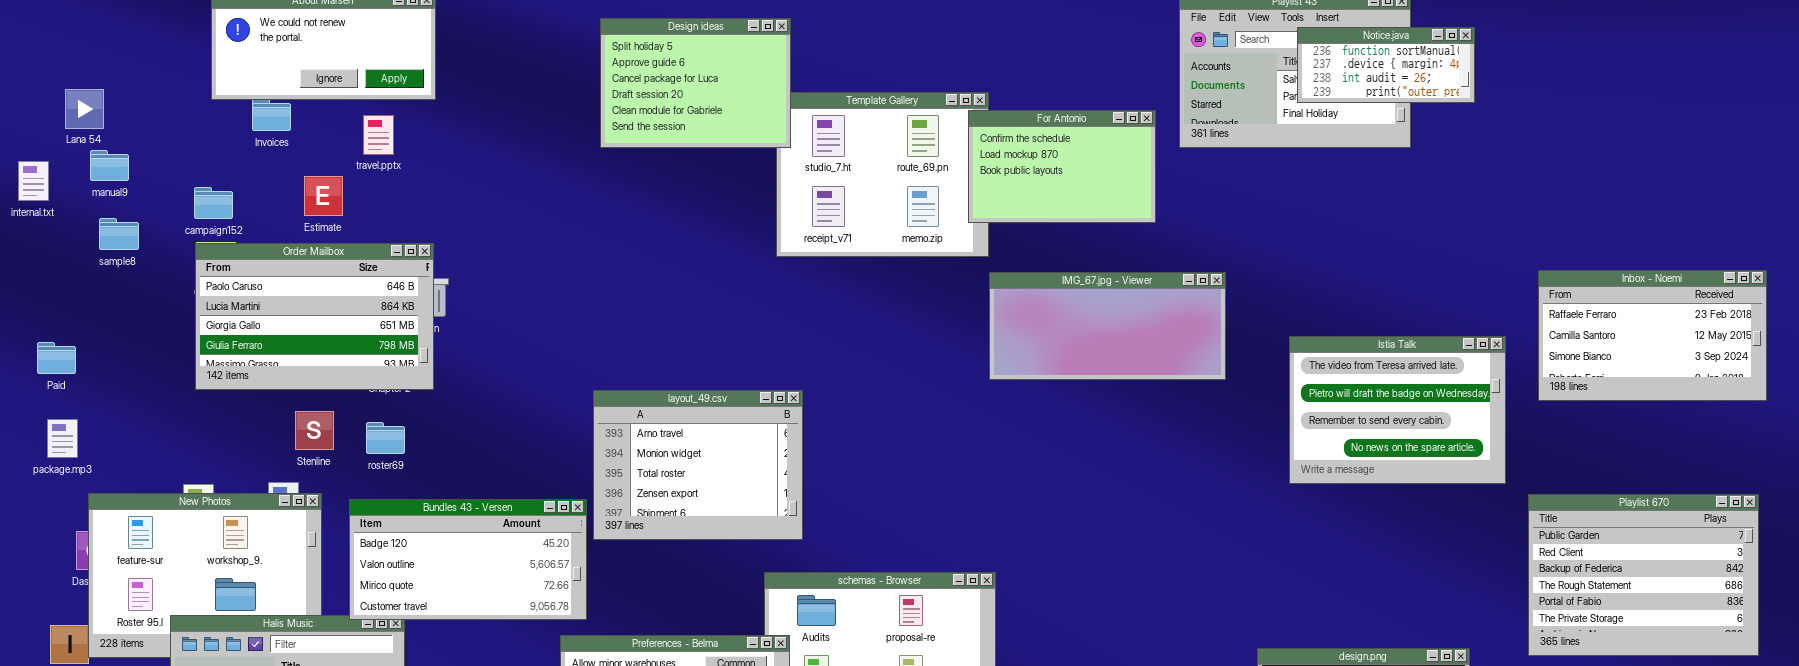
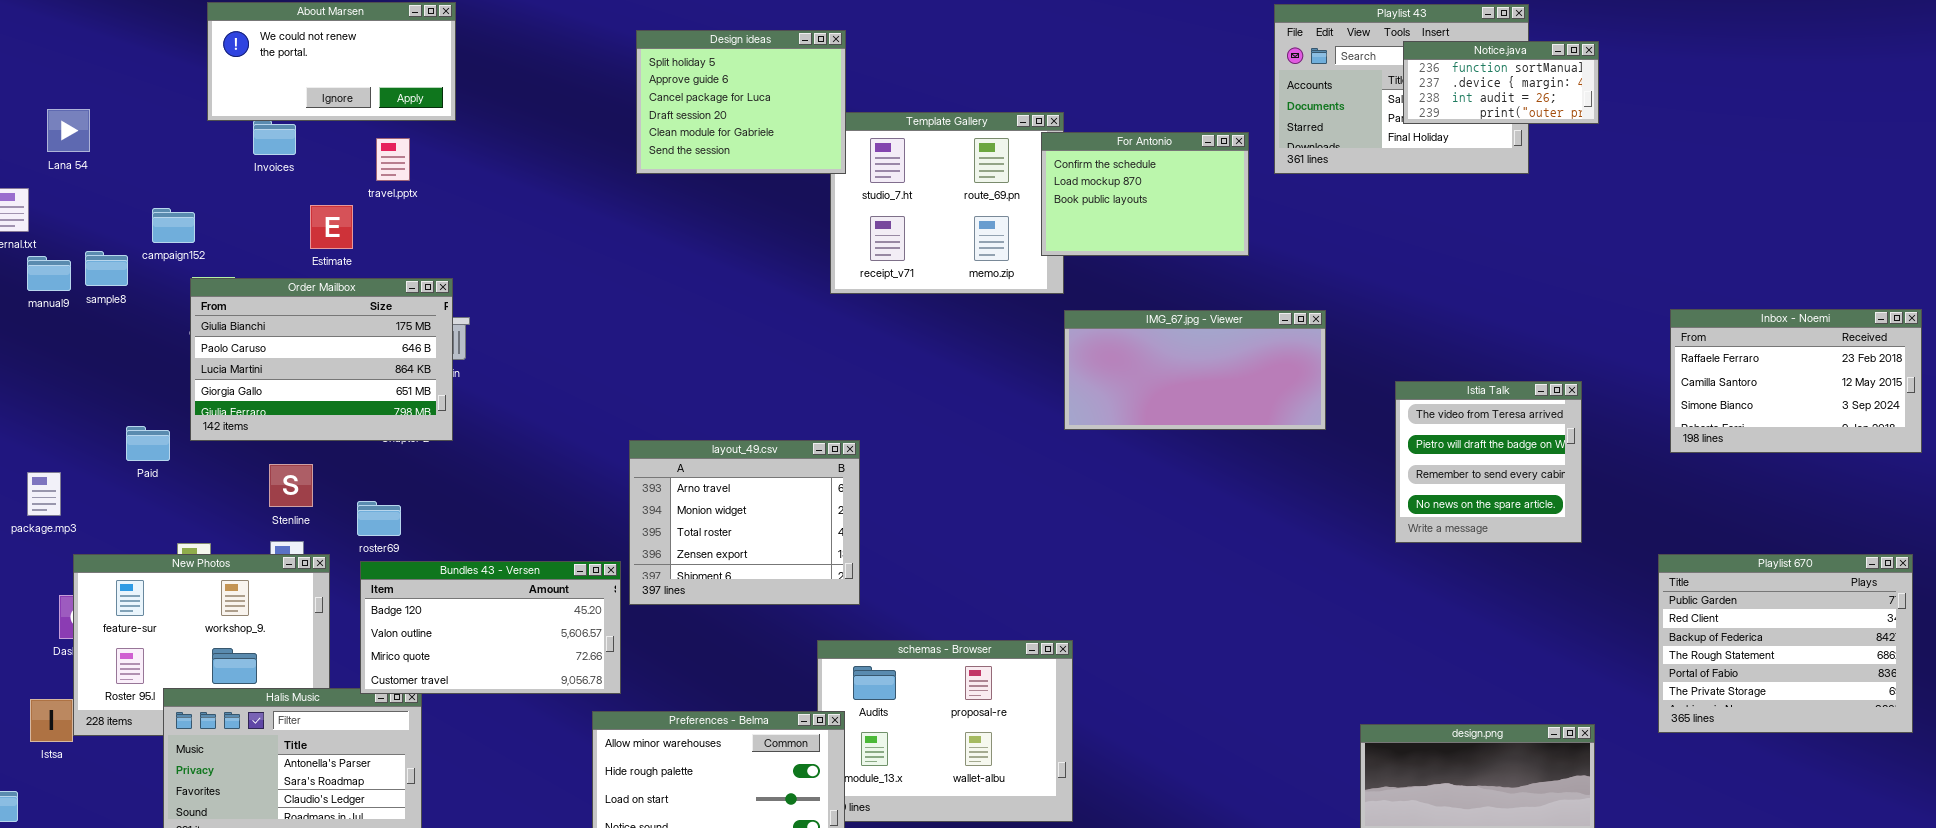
manual9: [90,150,129,181] -> [27,256,71,291], moved
campaign152: [194,187,233,219] -> [152,208,195,243], moved
Order Mailbox: [195,243,434,390] -> [190,278,453,441], scrolled up 1 row
Istia Talk: [1289,336,1506,484] -> [1395,381,1582,543], resized
Paid: [37,342,76,374] -> [126,426,170,461], moved
Stenline: [295,411,334,450] -> [269,464,313,507], moved
roster69: [366,422,405,454] -> [357,501,401,536], moved

